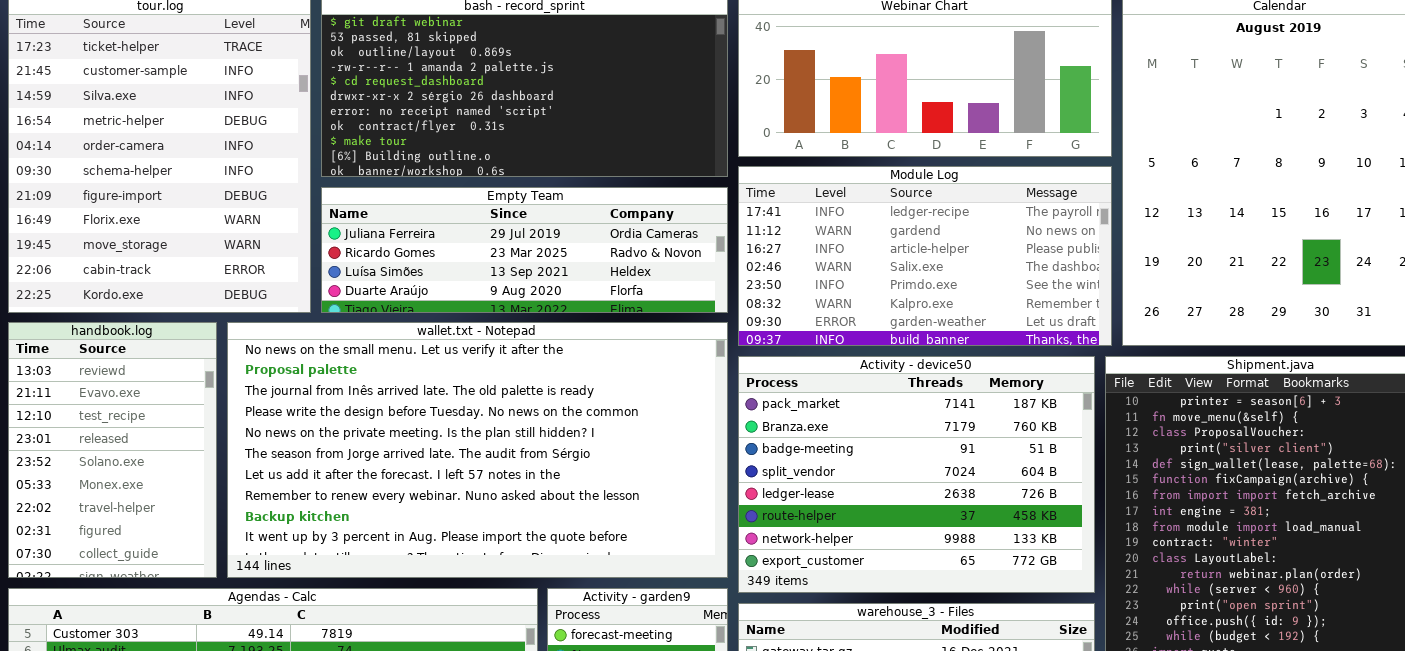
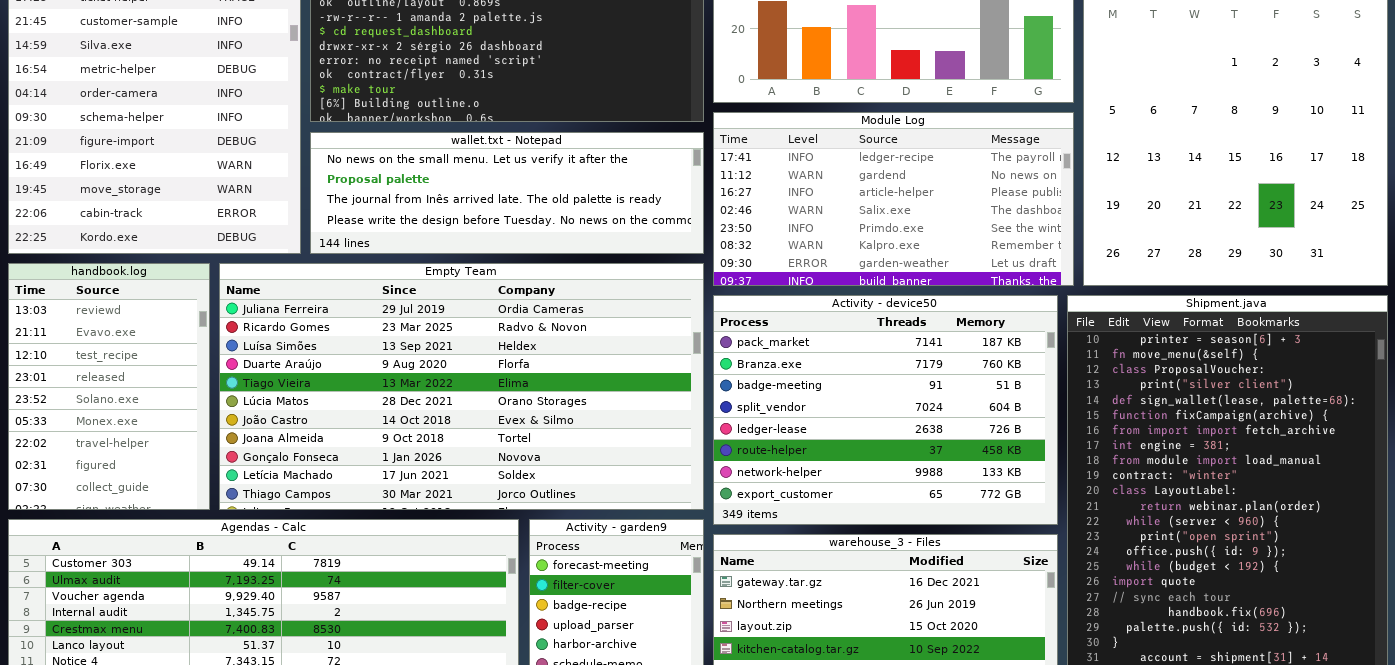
Empty Team: [321,187,728,313] -> [219,263,704,510], moved, resized
wallet.txt - Notepad: [227,322,728,578] -> [310,132,704,254], moved, resized

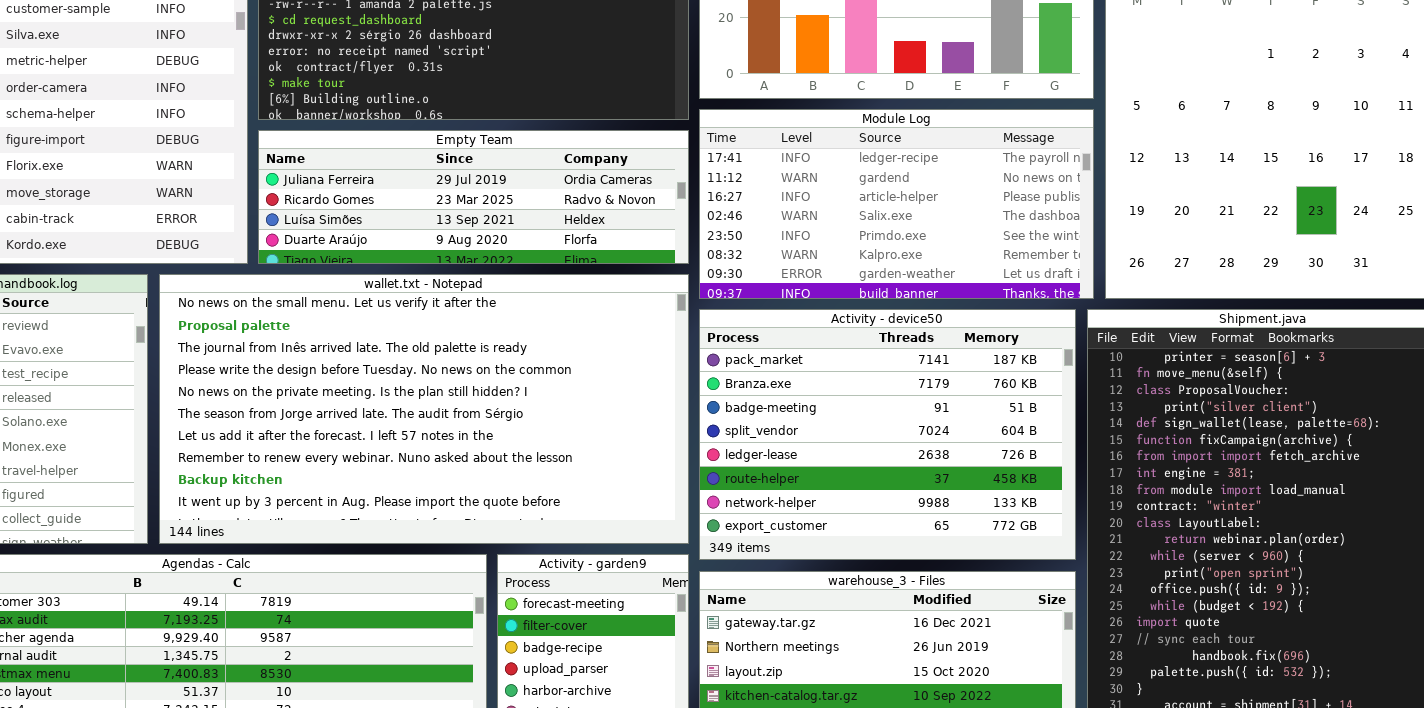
wallet.txt - Notepad: [310,132,704,254] -> [159,274,689,544], moved, resized
Empty Team: [219,263,704,510] -> [258,130,689,264], moved, resized

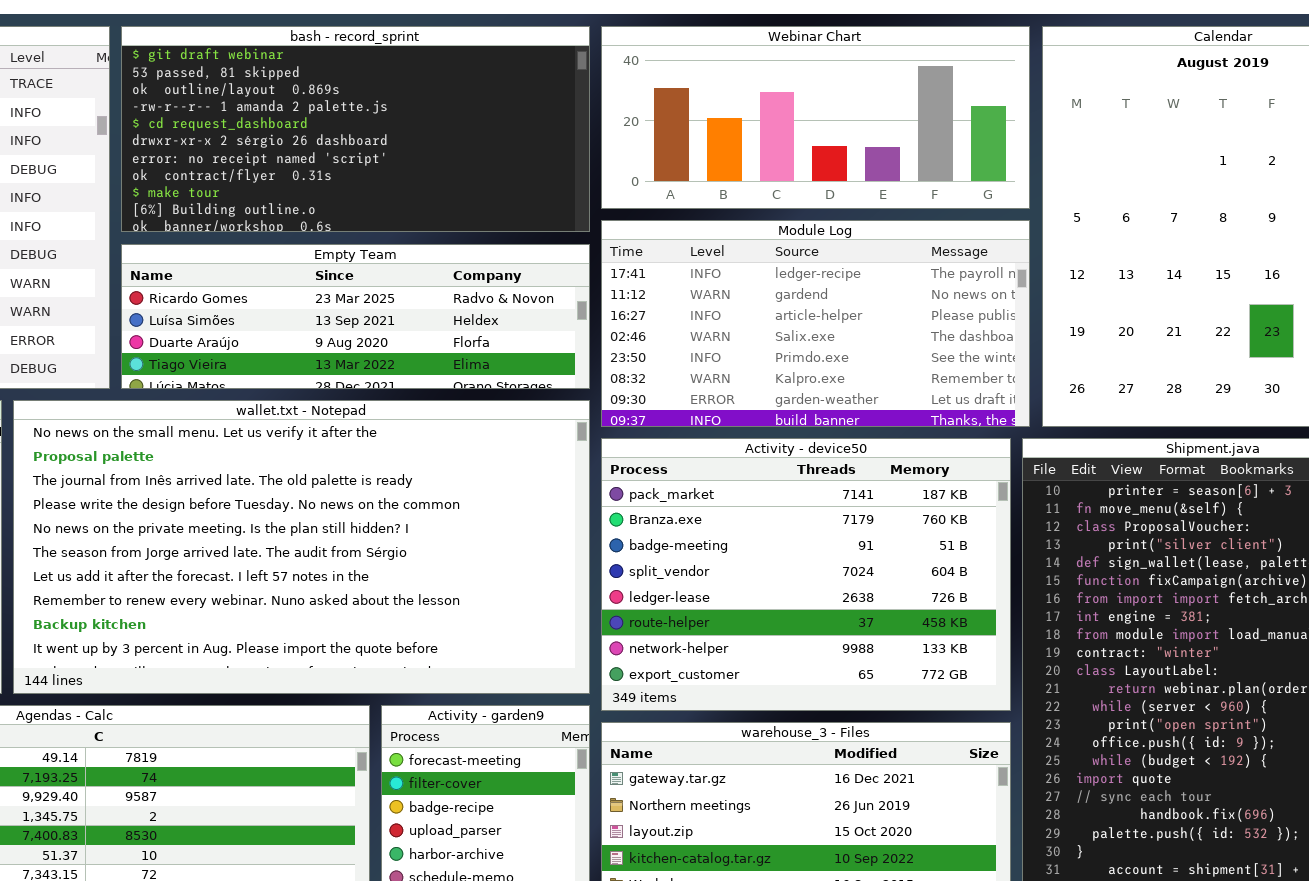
Empty Team: [258,130,689,264] -> [121,244,590,389], scrolled down 1 row

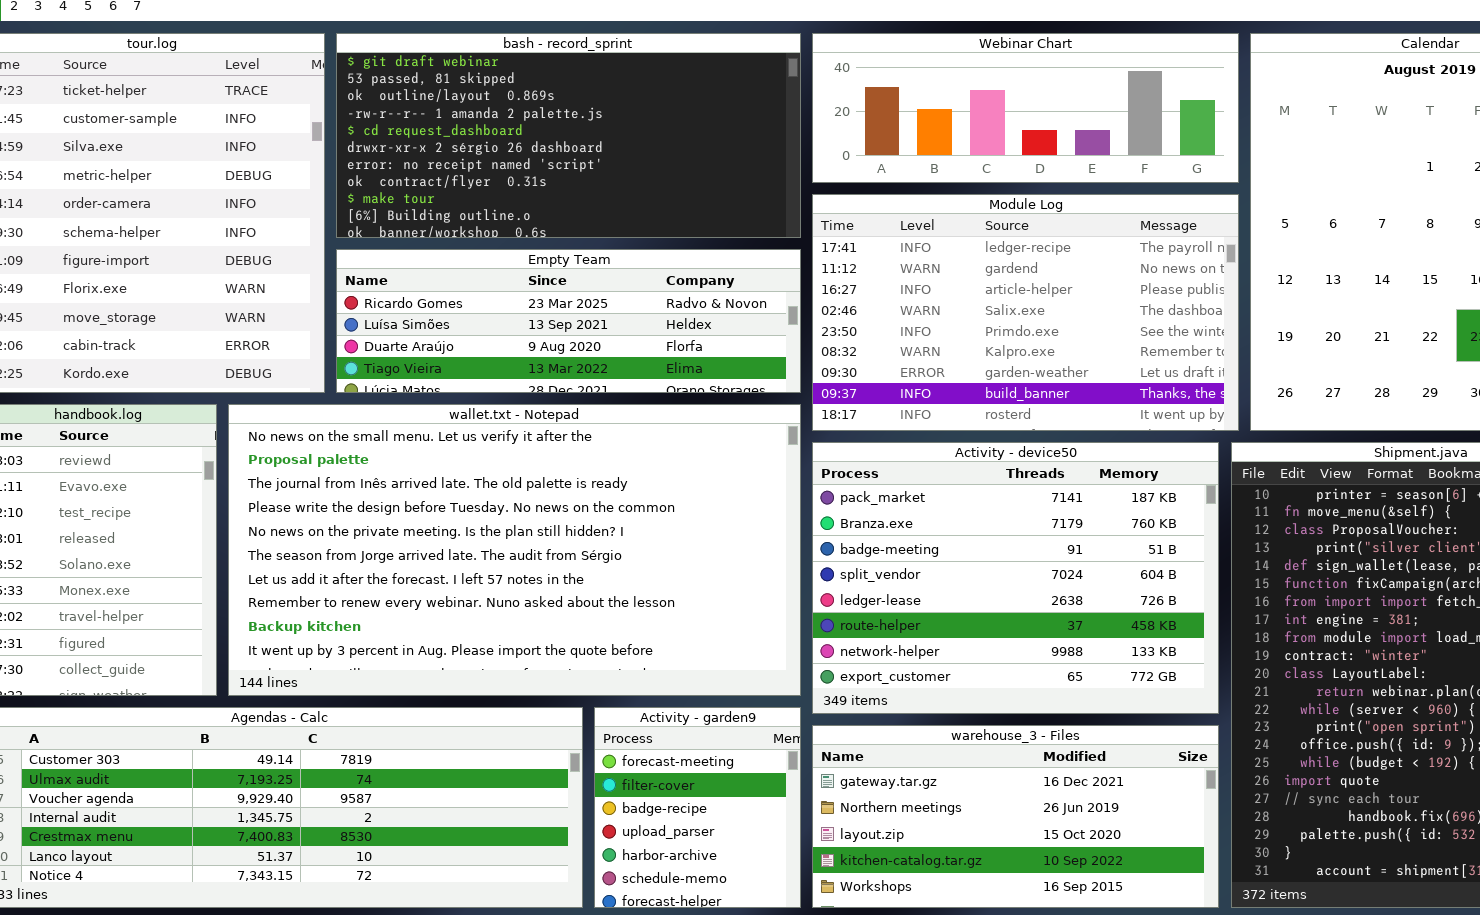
Webinar Chart: [601,26,1030,209] -> [812,33,1239,183], resized
Module Log: [601,220,1030,427] -> [812,194,1239,431], resized

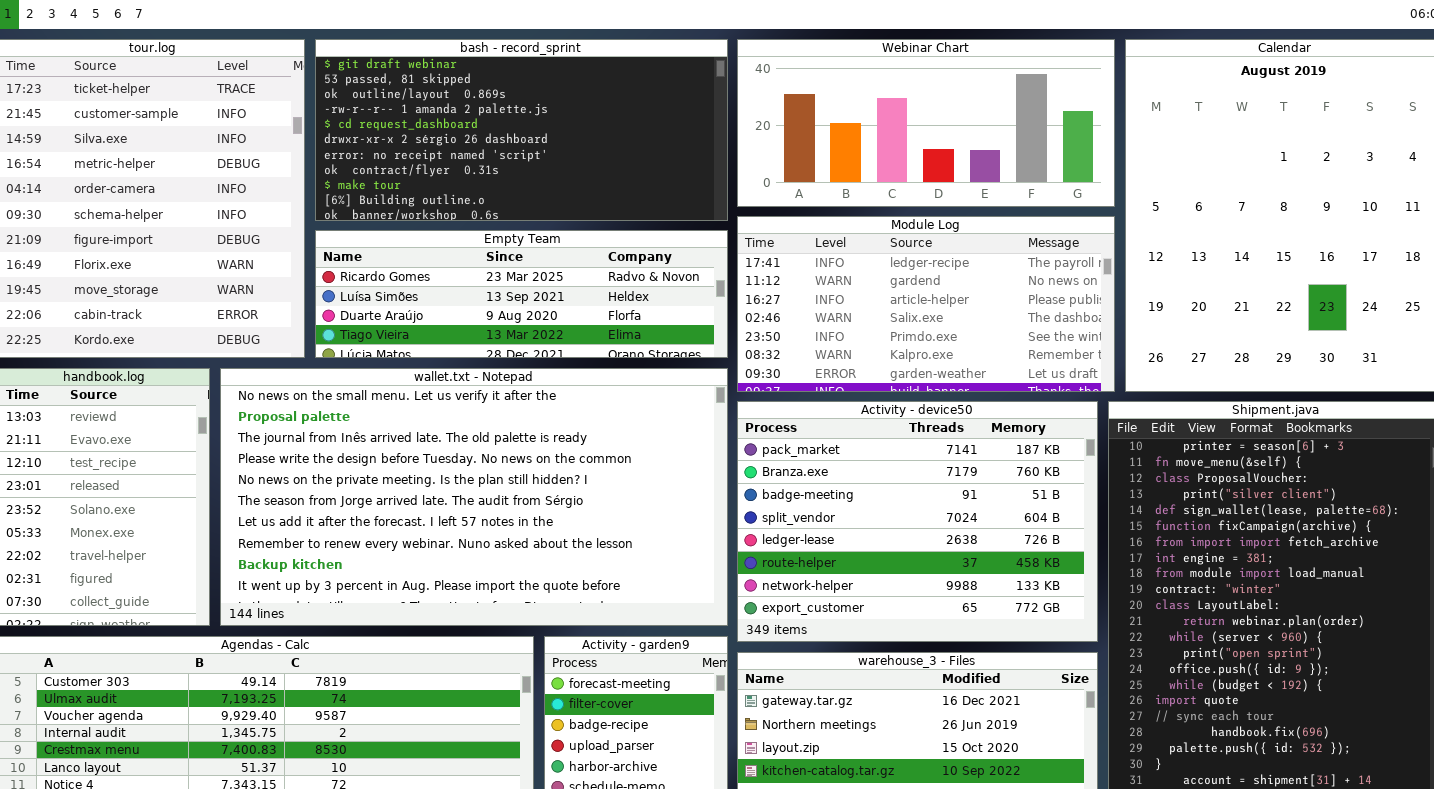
Webinar Chart: [812,33,1239,183] -> [737,39,1115,207], resized
Module Log: [812,194,1239,431] -> [737,216,1115,392], resized

